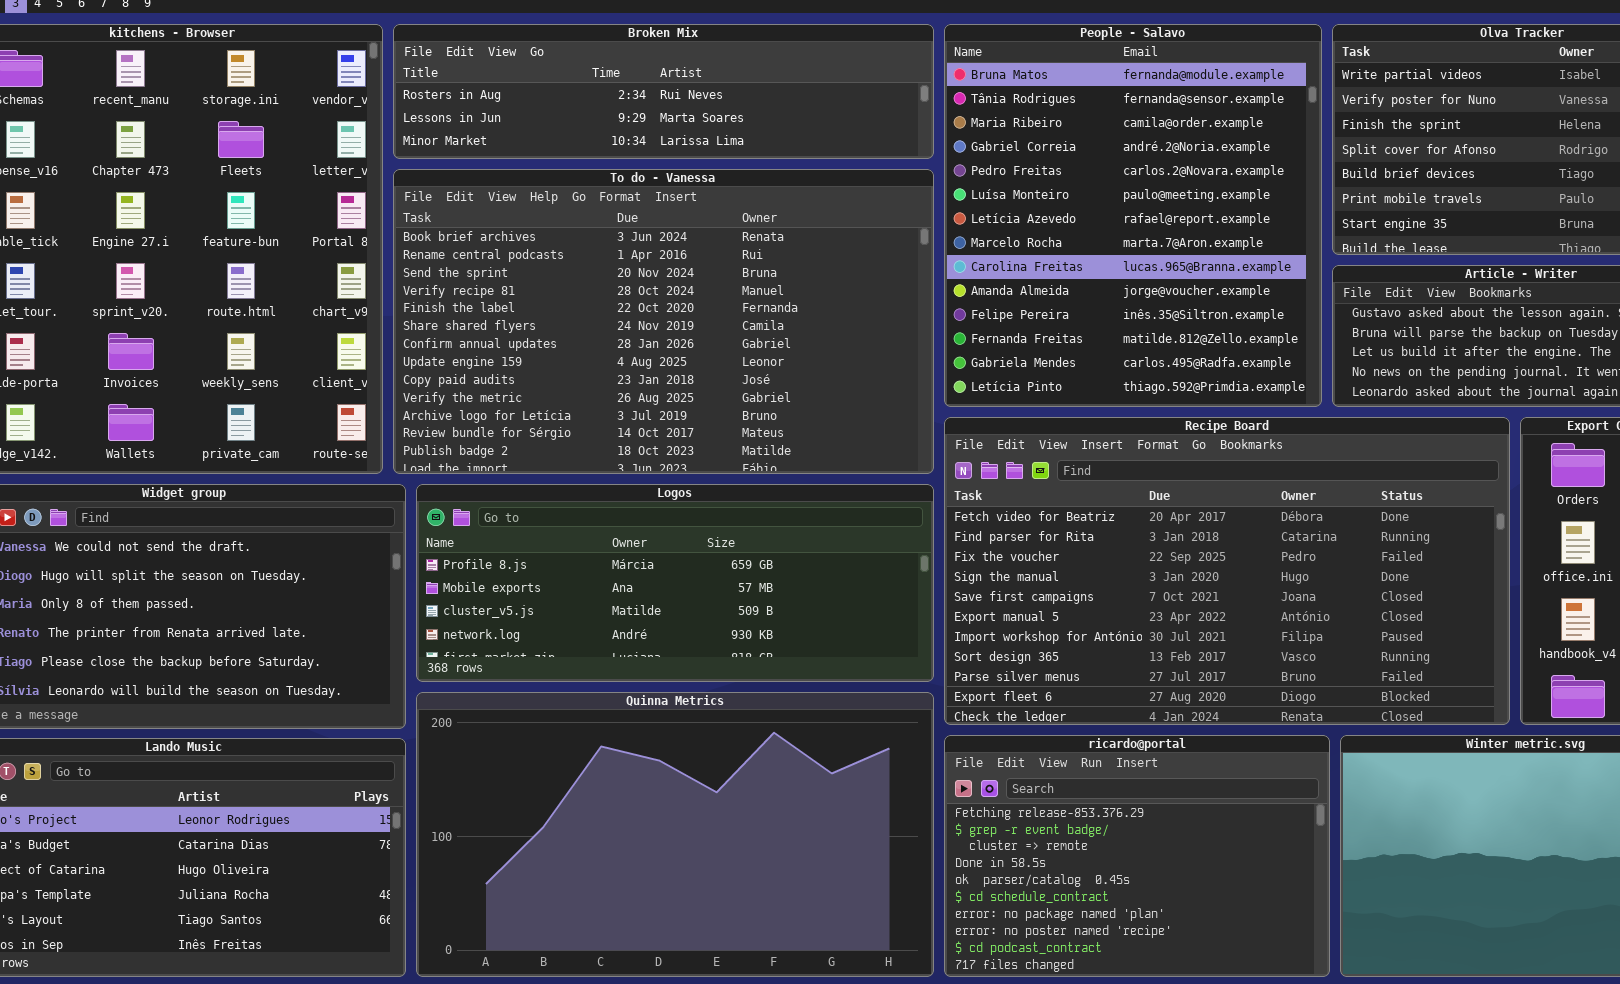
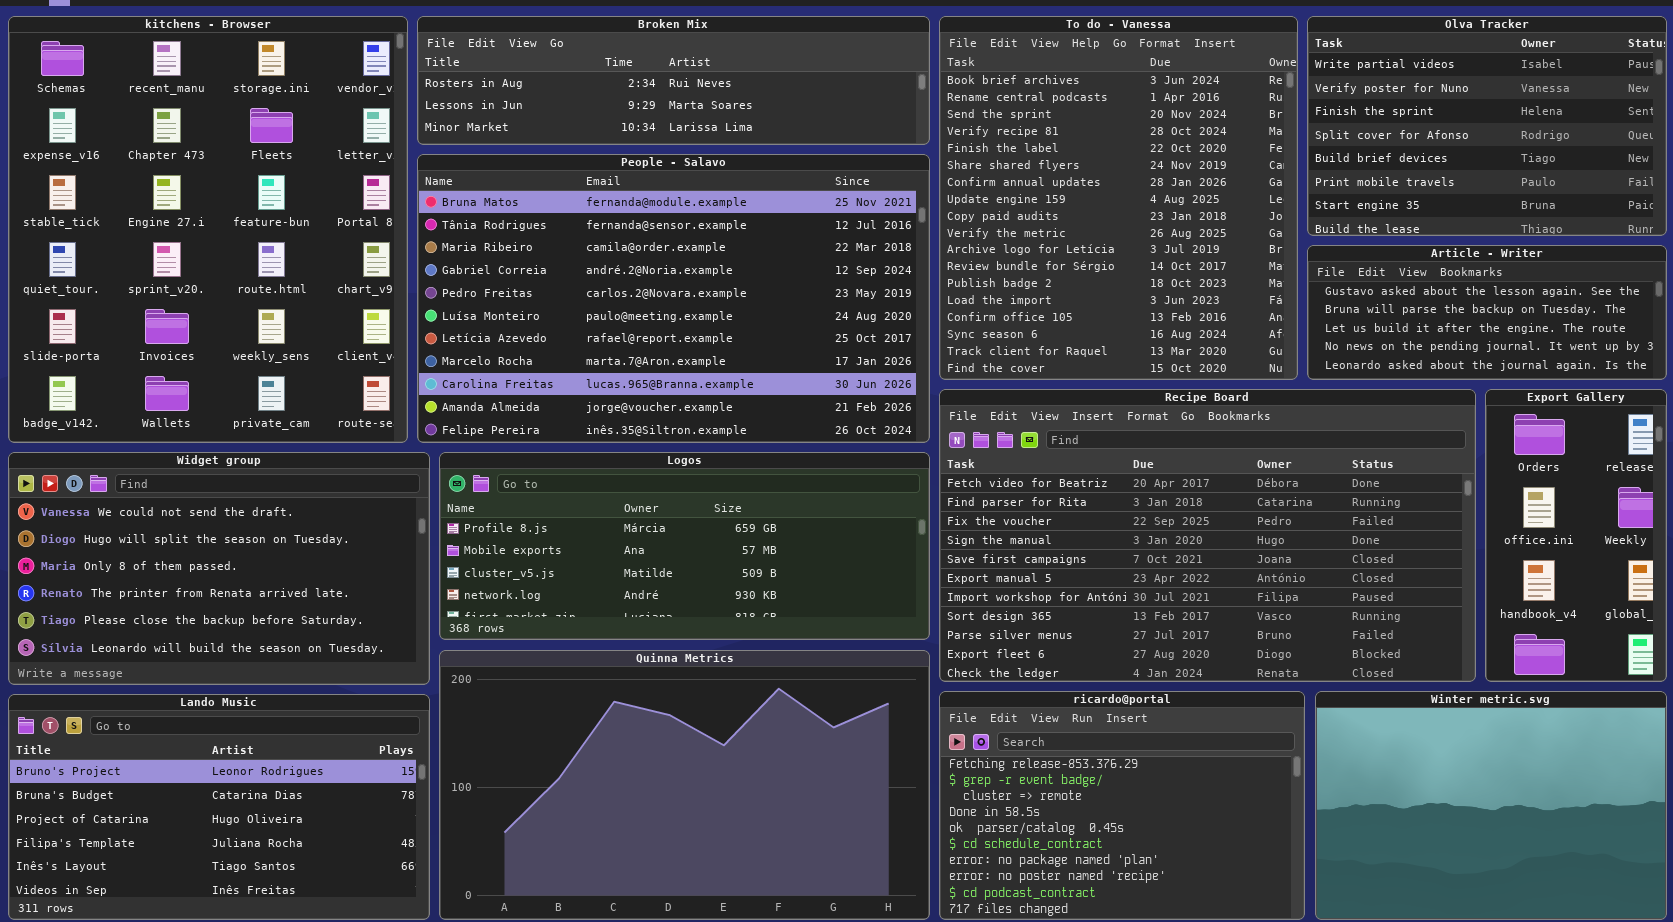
People - Salavo: [944,24,1322,407] -> [417,154,930,443], moved, resized
To do - Vanessa: [393,169,934,474] -> [939,16,1298,380], moved, resized

